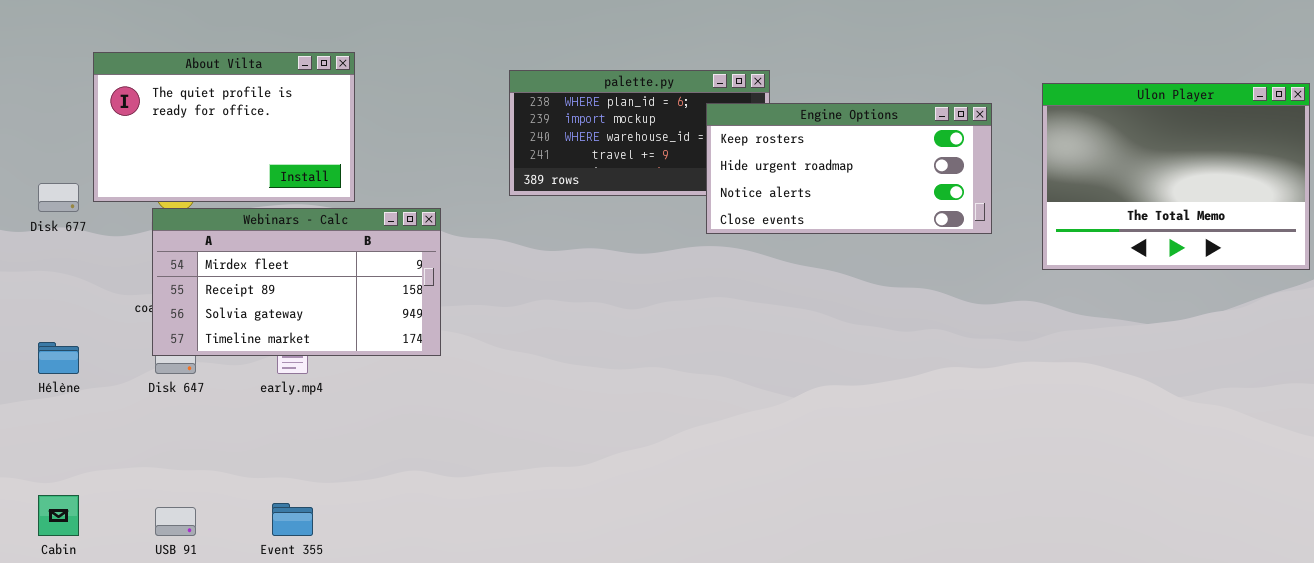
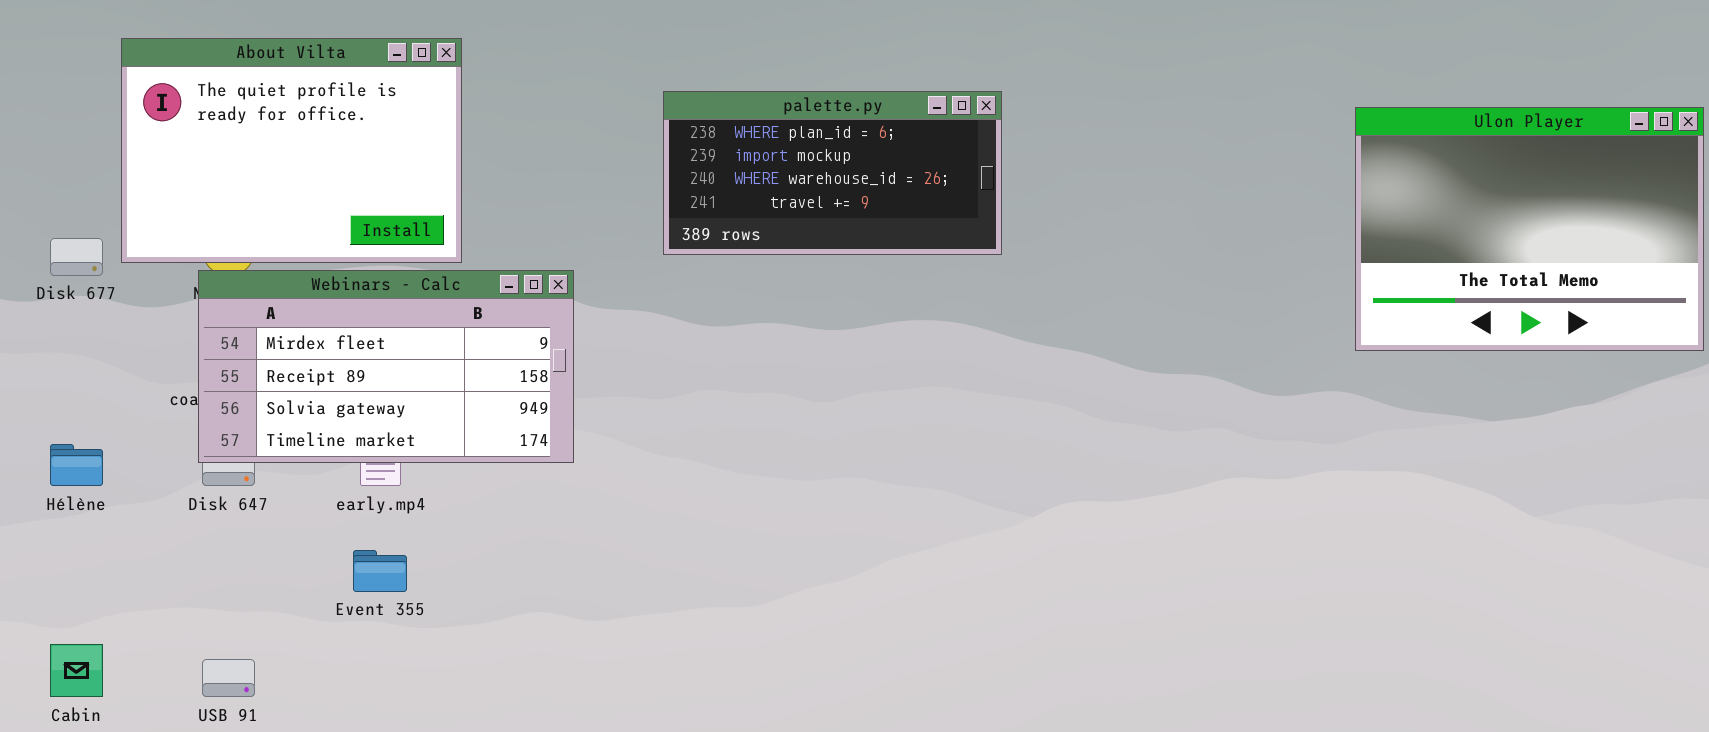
About Vilta: [93,52,355,202] -> [121,38,462,263], resized
Engine Options: [706,103,992,234] -> none, closed
Event 355: [272,503,313,536] -> [353,550,407,592], moved

